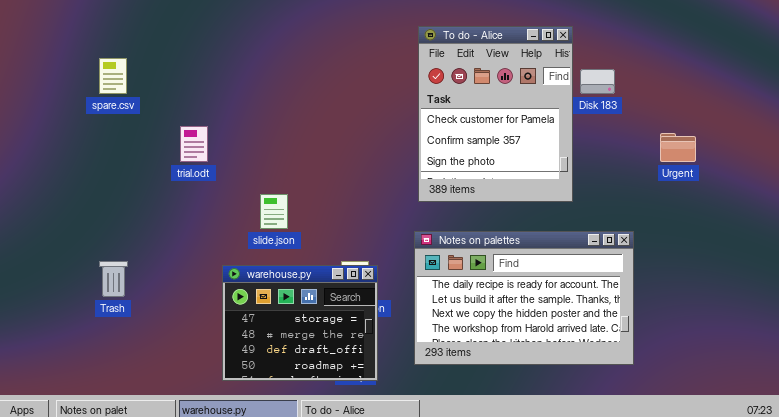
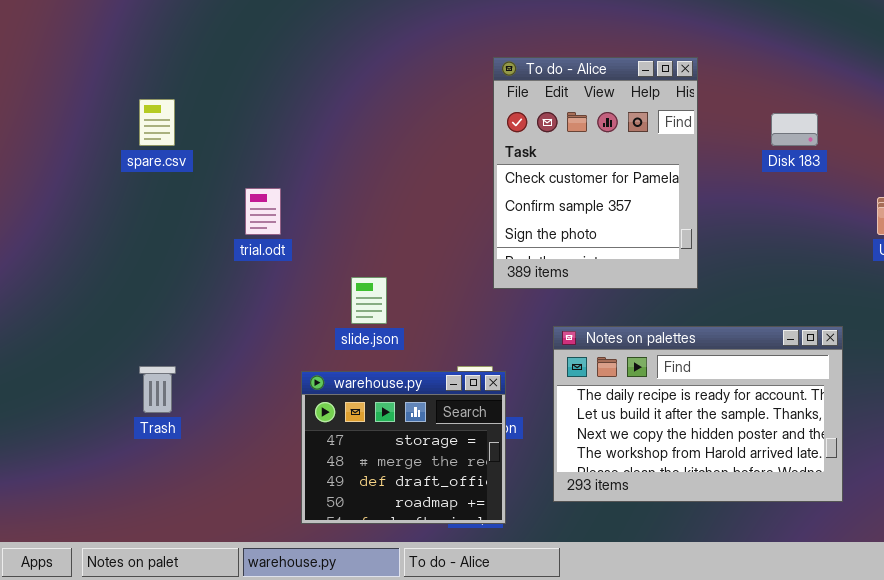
To do - Alice: [418,26,573,202] -> [493,57,698,289], moved

